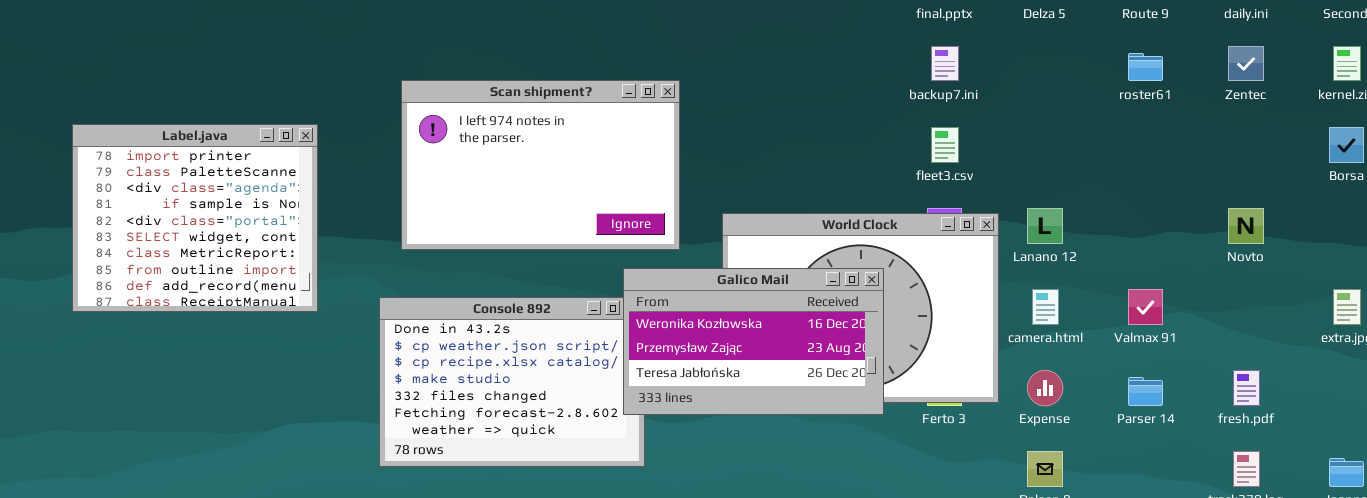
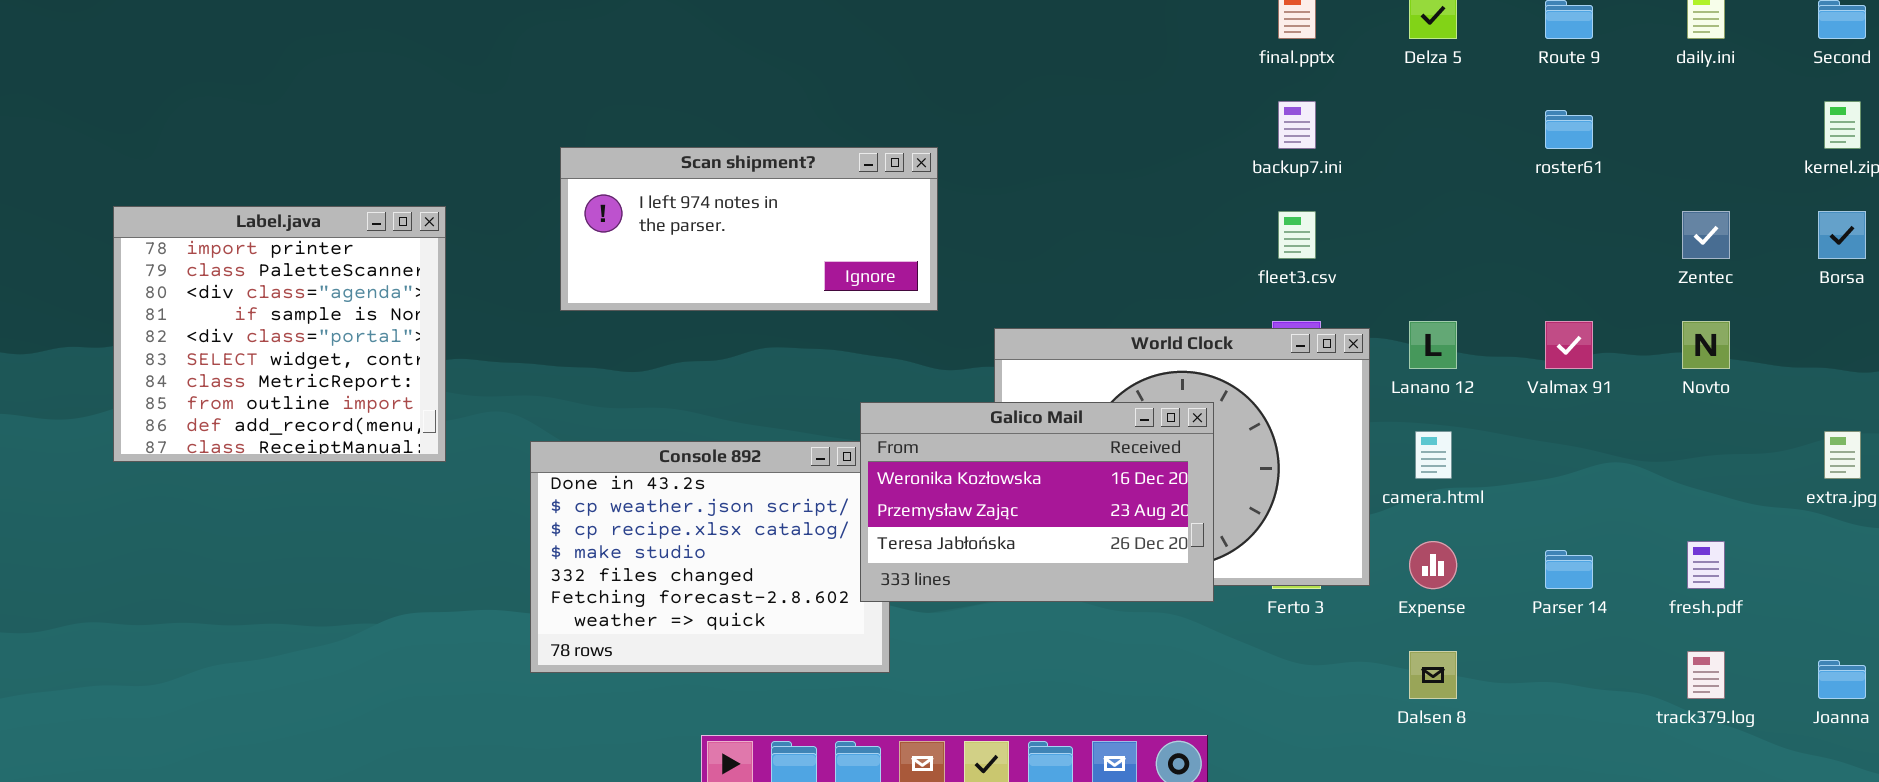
Zentec: [1228,46,1264,81] -> [1682,211,1730,259], moved
Scan shipment?: [401,80,680,250] -> [560,147,938,311], resized
Valmax 91: [1128,289,1163,325] -> [1545,321,1593,369], moved

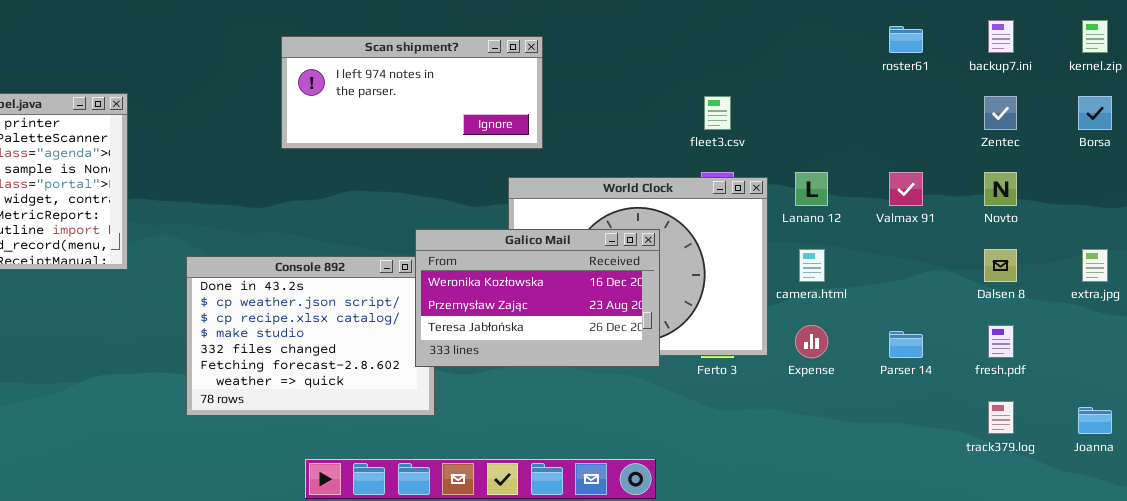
backup7.ini: [1278,101,1316,149] -> [988,20,1014,53], moved
Scan shipment?: [560,147,938,311] -> [281,36,543,149], moved
Dalsen 8: [1409,651,1457,699] -> [984,249,1017,282], moved

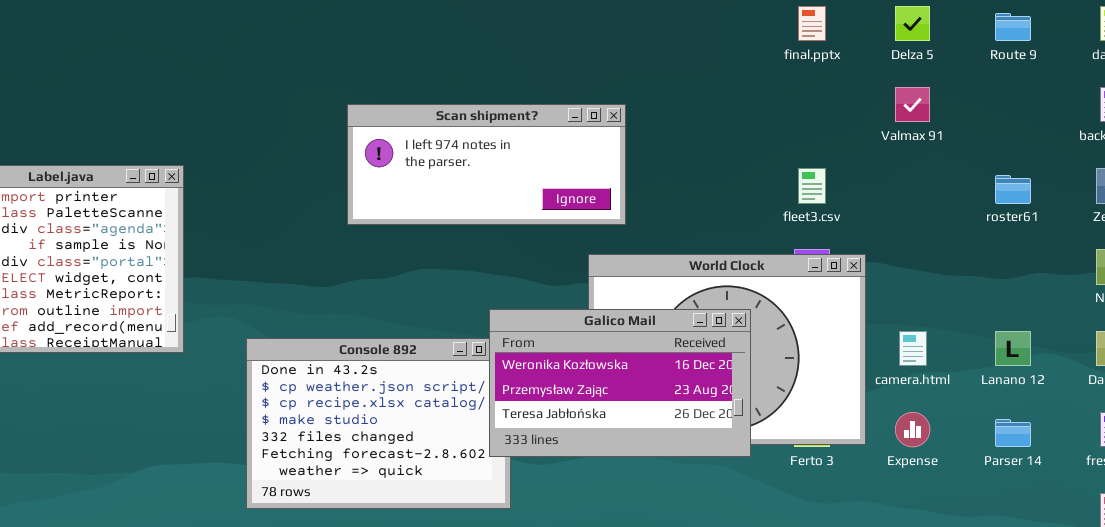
roster61: [889,26,923,53] -> [995,175,1031,204], moved
Lanano 12: [795,172,828,206] -> [995,331,1031,366], moved
Valmax 91: [889,172,923,206] -> [895,87,930,122], moved

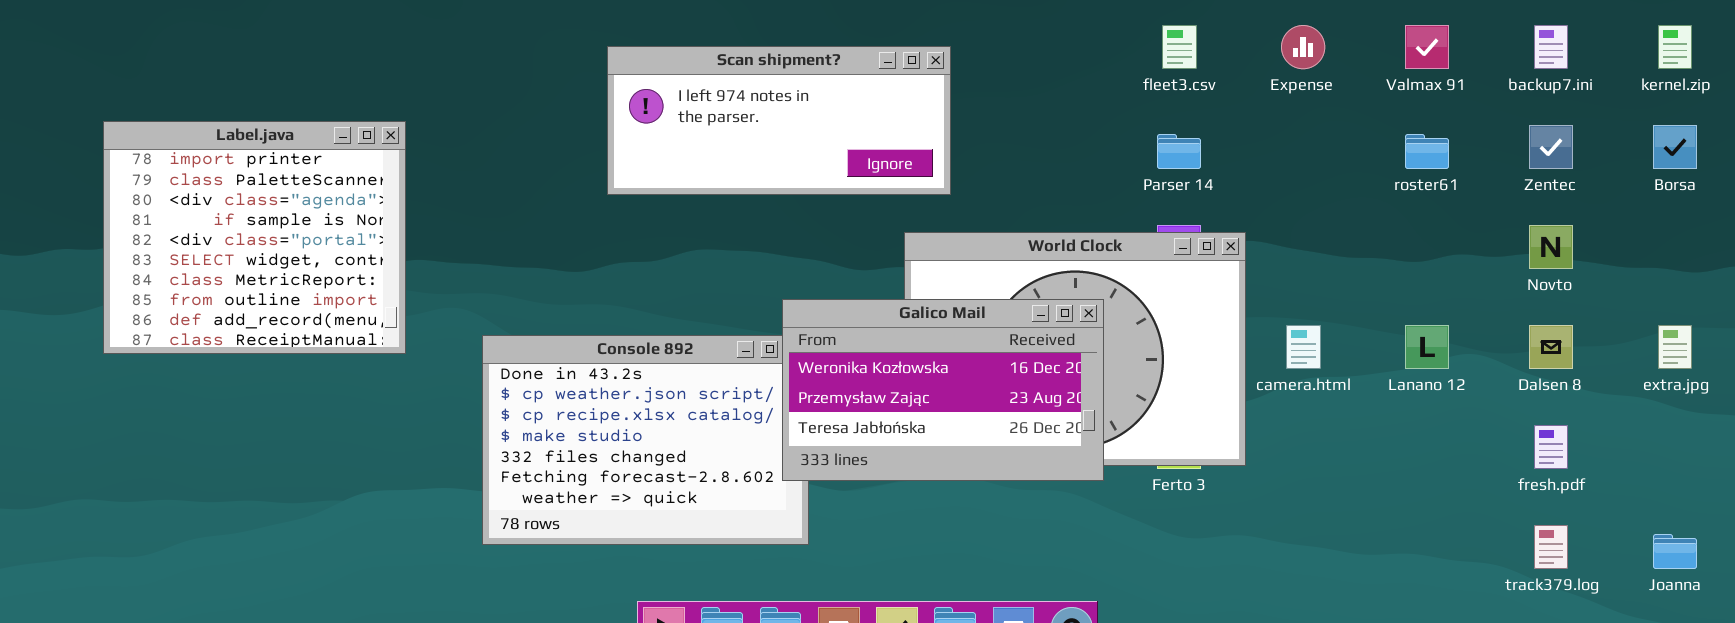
Valmax 91: [895,87,930,122] -> [1405,25,1449,69], moved
fleet3.csv: [798,168,826,204] -> [1162,25,1197,69], moved
Expense: [895,412,930,447] -> [1281,25,1325,69], moved
Parser 14: [995,419,1031,447] -> [1157,134,1201,169], moved

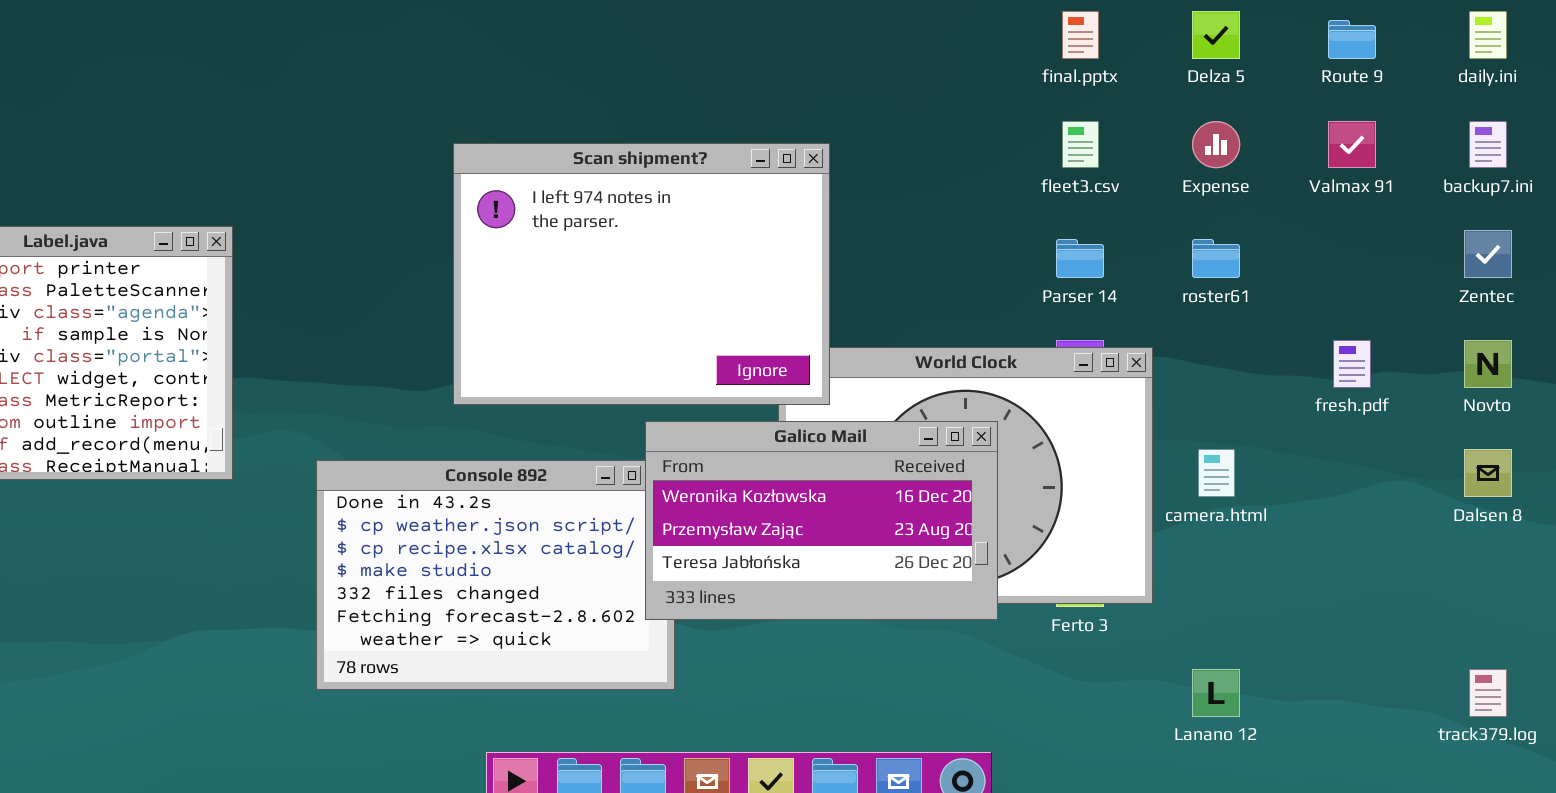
Scan shipment?: [607,46,951,195] -> [453,143,830,405], resized
roster61: [1405,134,1449,169] -> [1192,239,1240,278], moved
Lanano 12: [1405,325,1449,369] -> [1192,669,1240,717], moved
fresh.pdf: [1534,425,1568,469] -> [1333,340,1371,388], moved

